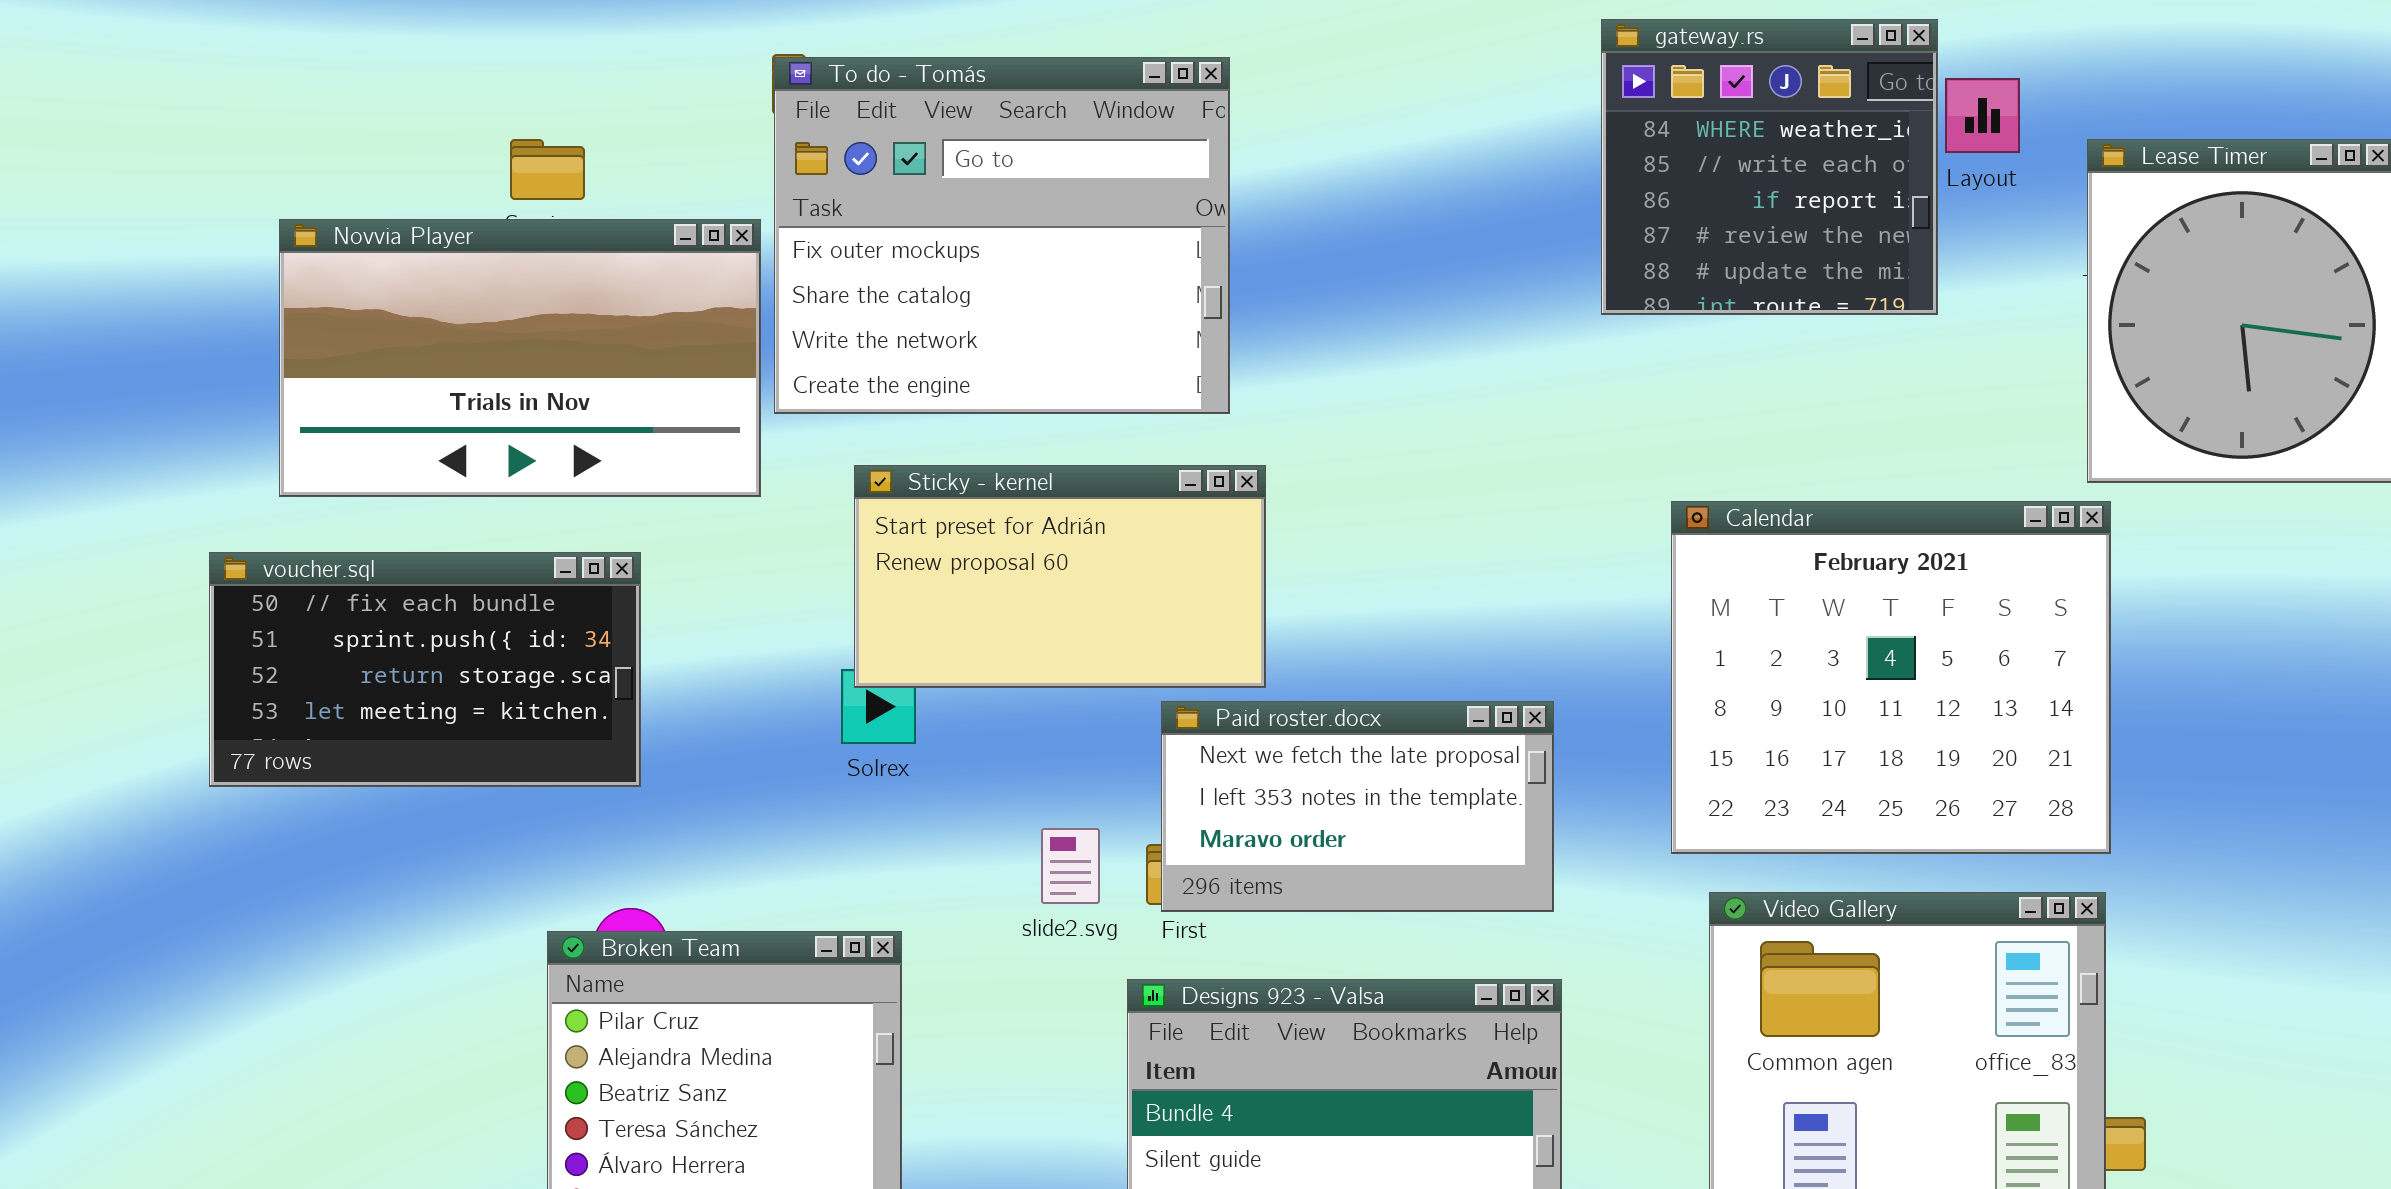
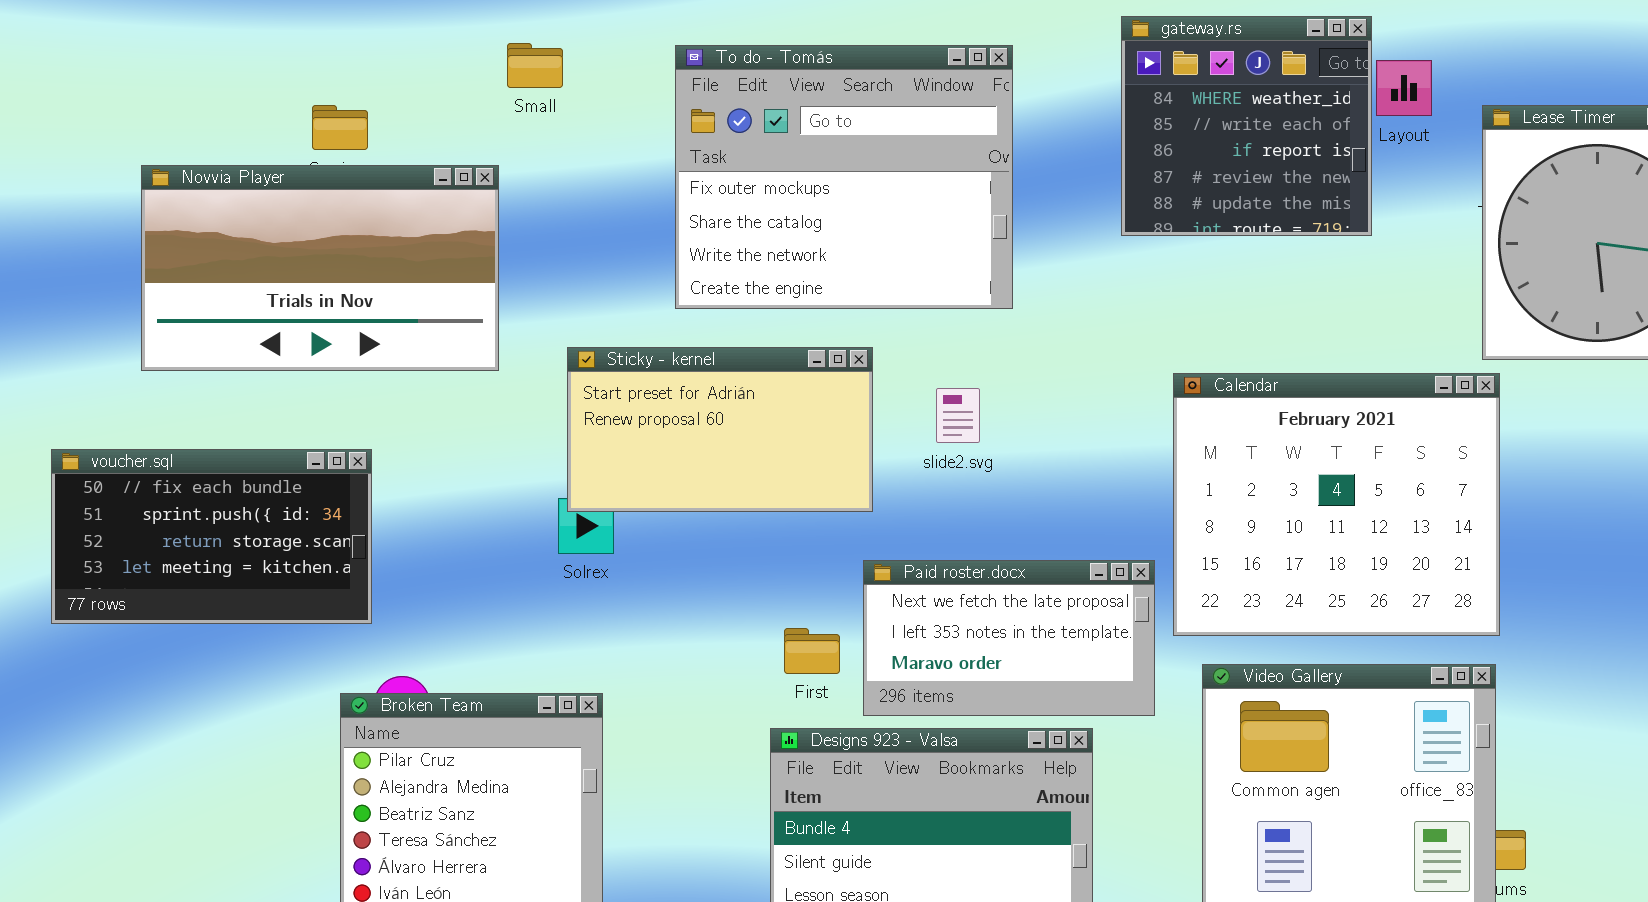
To do - Tomás: [774,57,1230,414] -> [675,45,1013,309], moved
voucher.sql: [209,552,641,787] -> [51,449,372,624], moved
Paid roster.docx: [1161,701,1554,912] -> [863,560,1155,716], moved
slide2.svg: [1041,828,1100,904] -> [936,388,980,443], moved

